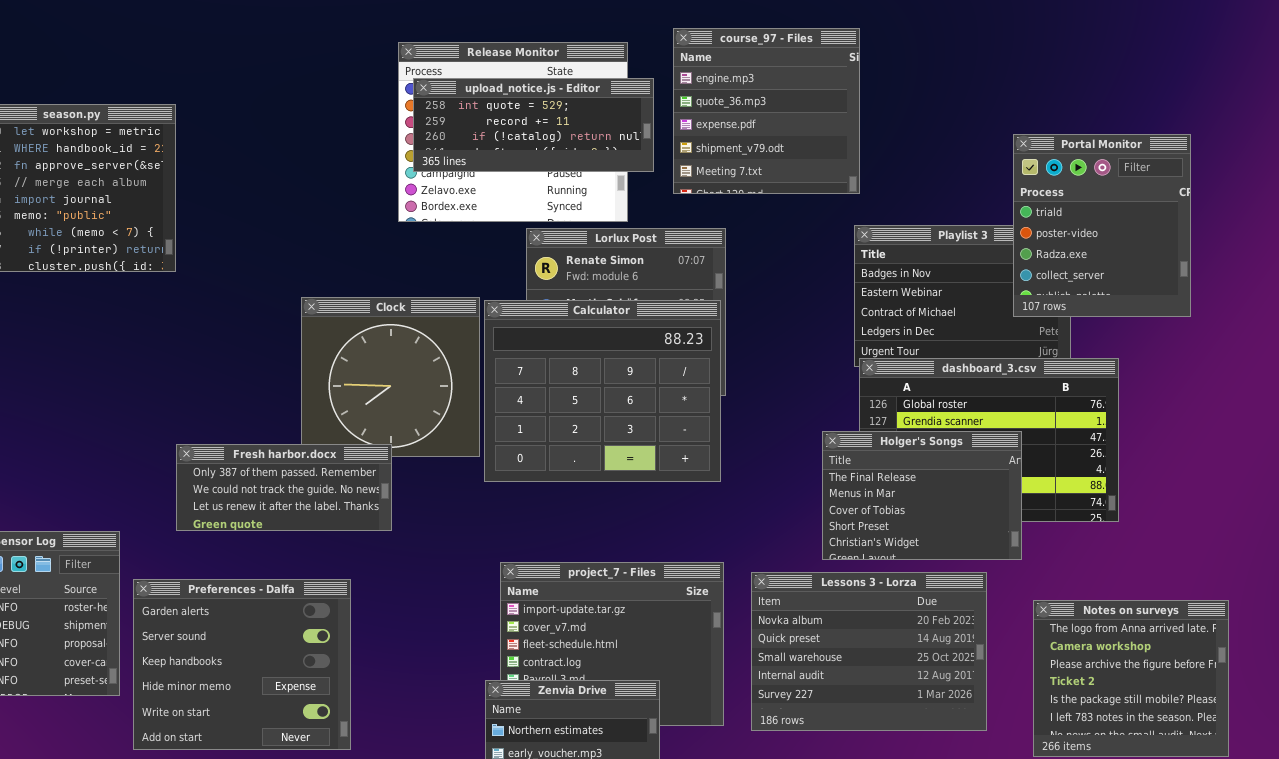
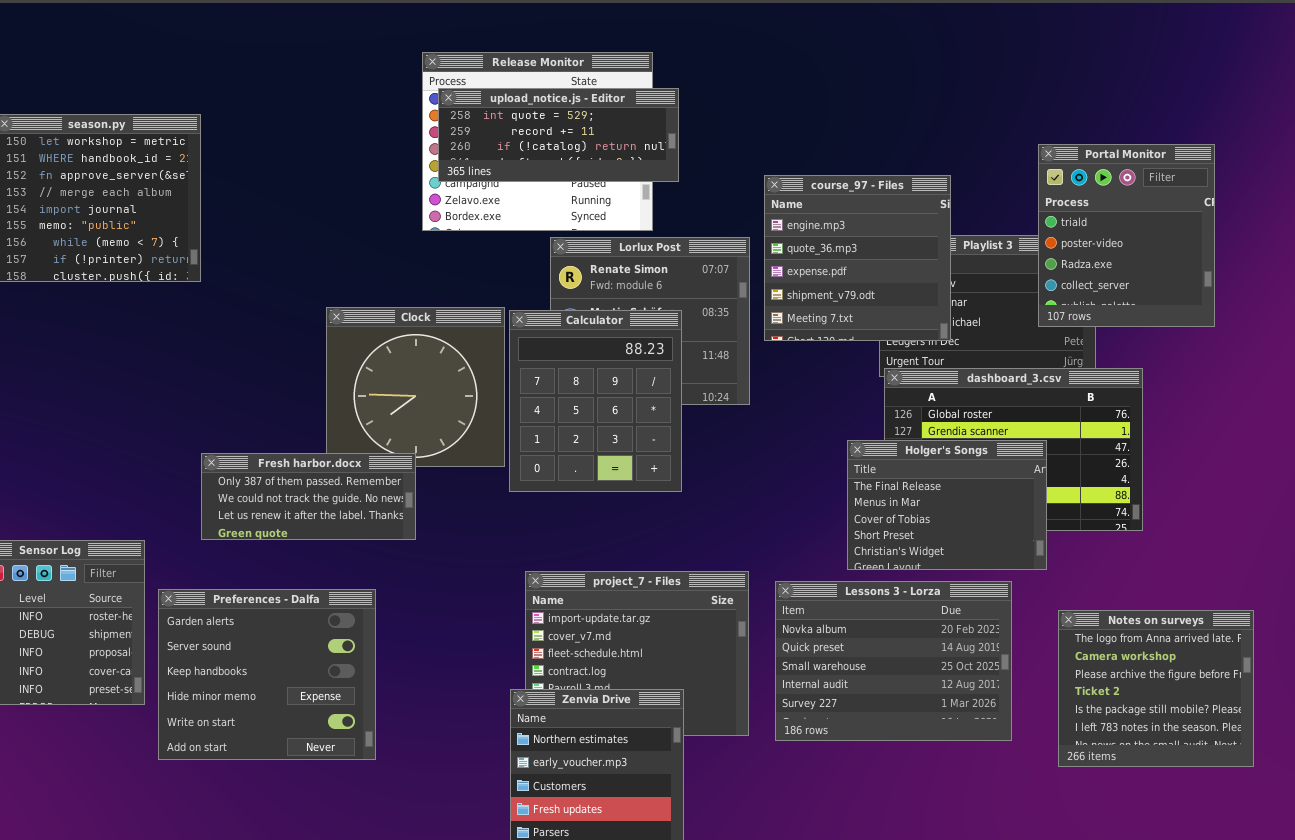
course_97 - Files: [673,28,860,194] -> [764,175,951,341], moved
Calculator: [484,300,721,482] -> [509,310,682,492], resized

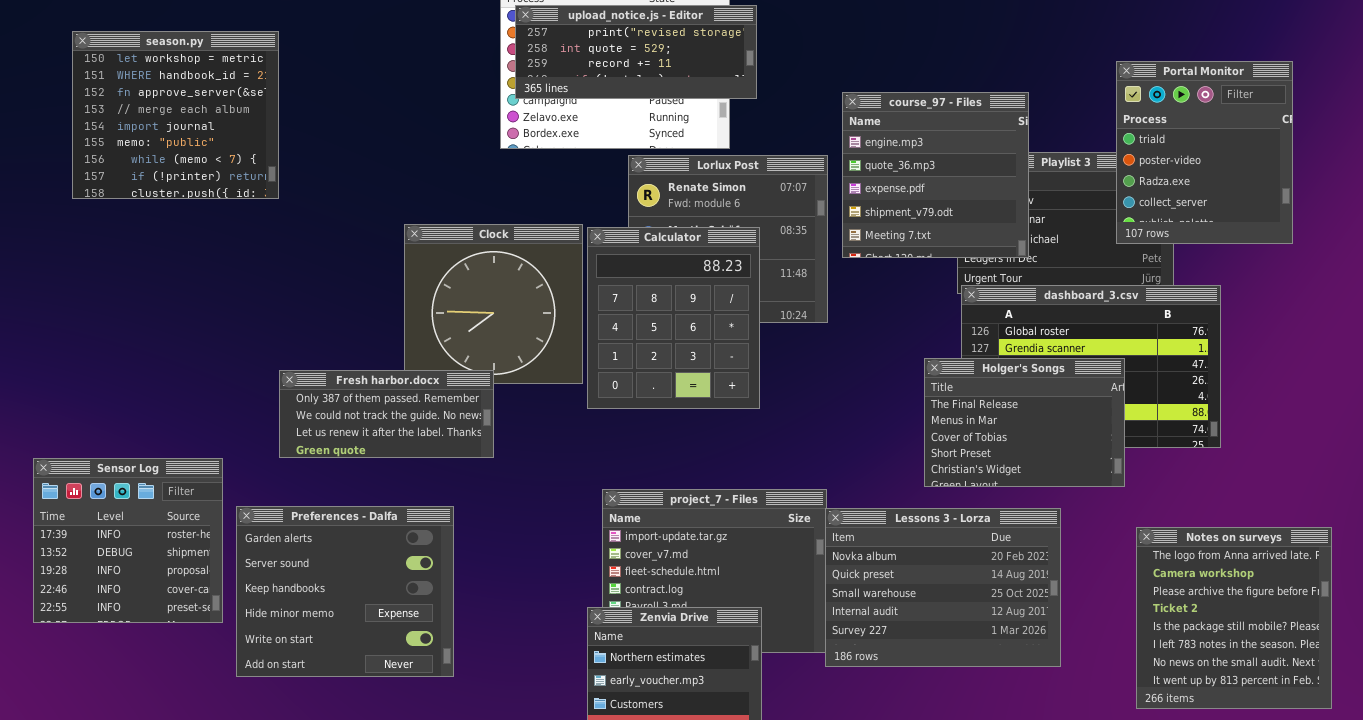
upload_notice.js - Editor: [438,88,679,182] -> [515,5,757,99], scrolled up 1 row
Lessons 3 - Lorza: [775,581,1012,741] -> [825,508,1061,667], moved
Notes on surveys: [1058,610,1254,767] -> [1136,527,1332,709], resized

